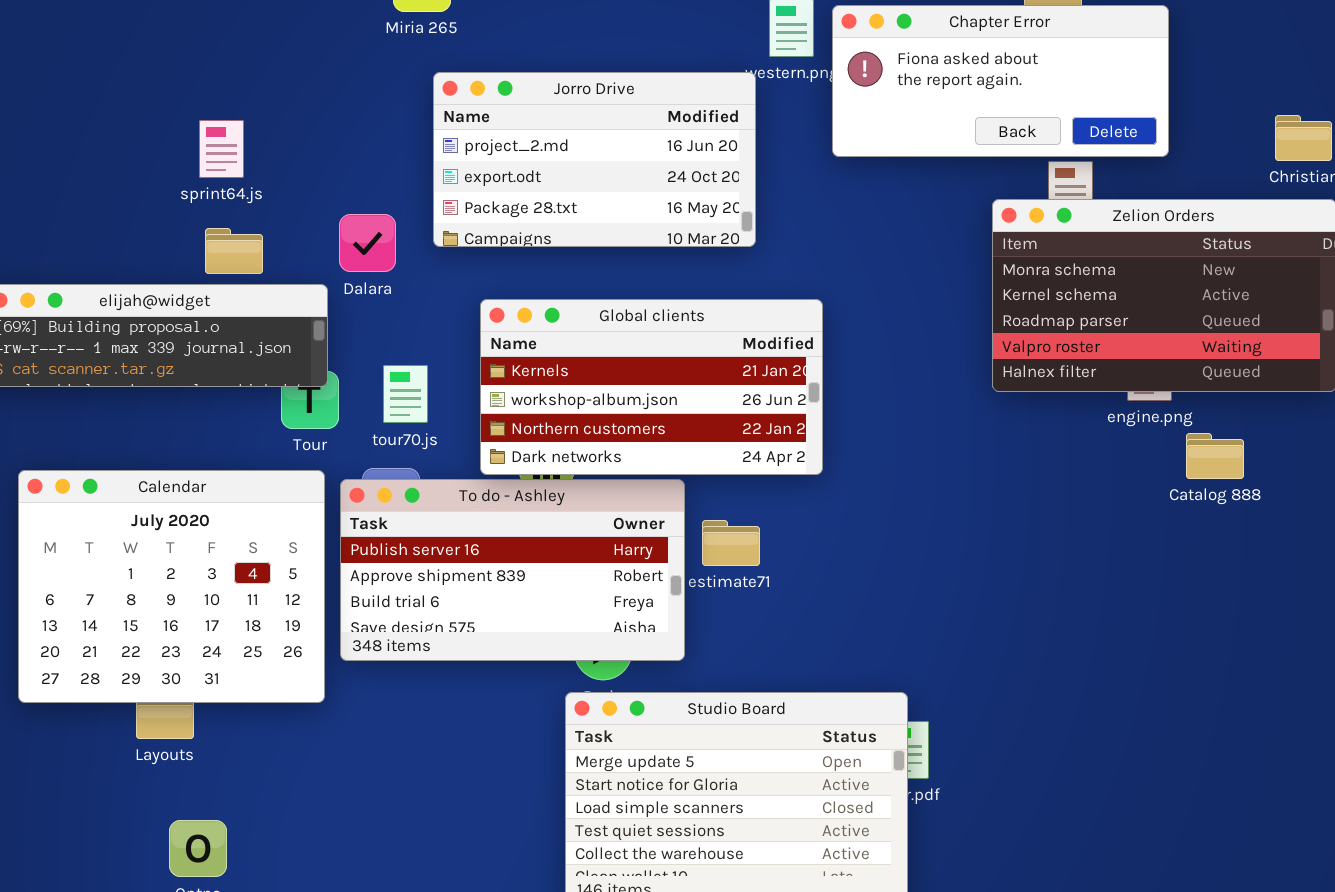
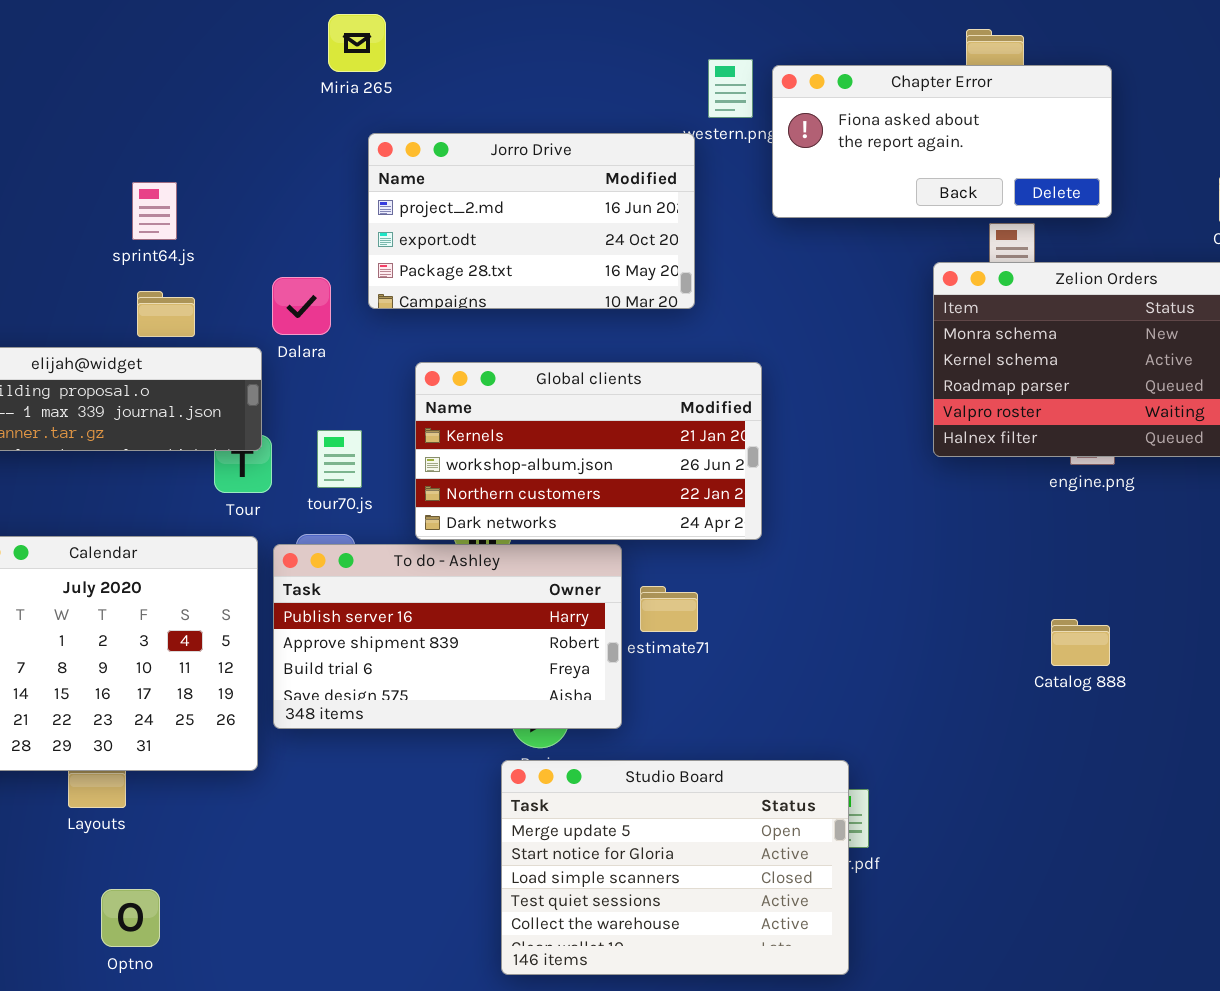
Catalog 888: [1186,433,1244,479] -> [1051,619,1110,666], moved

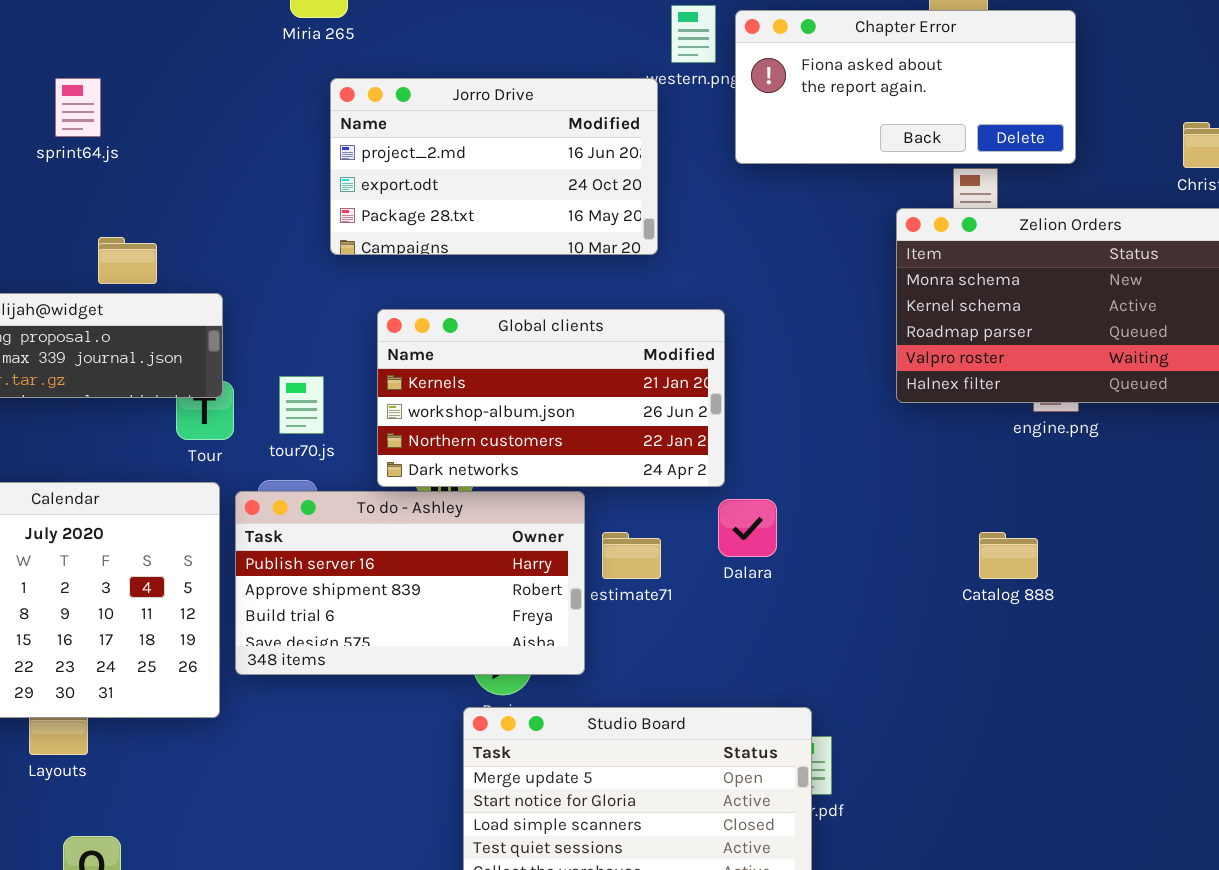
sprint64.js: [132,182,177,240] -> [55,78,101,137], moved
Dalara: [272,277,331,335] -> [718,499,777,557], moved
Catalog 888: [1051,619,1110,666] -> [979,532,1038,579], moved

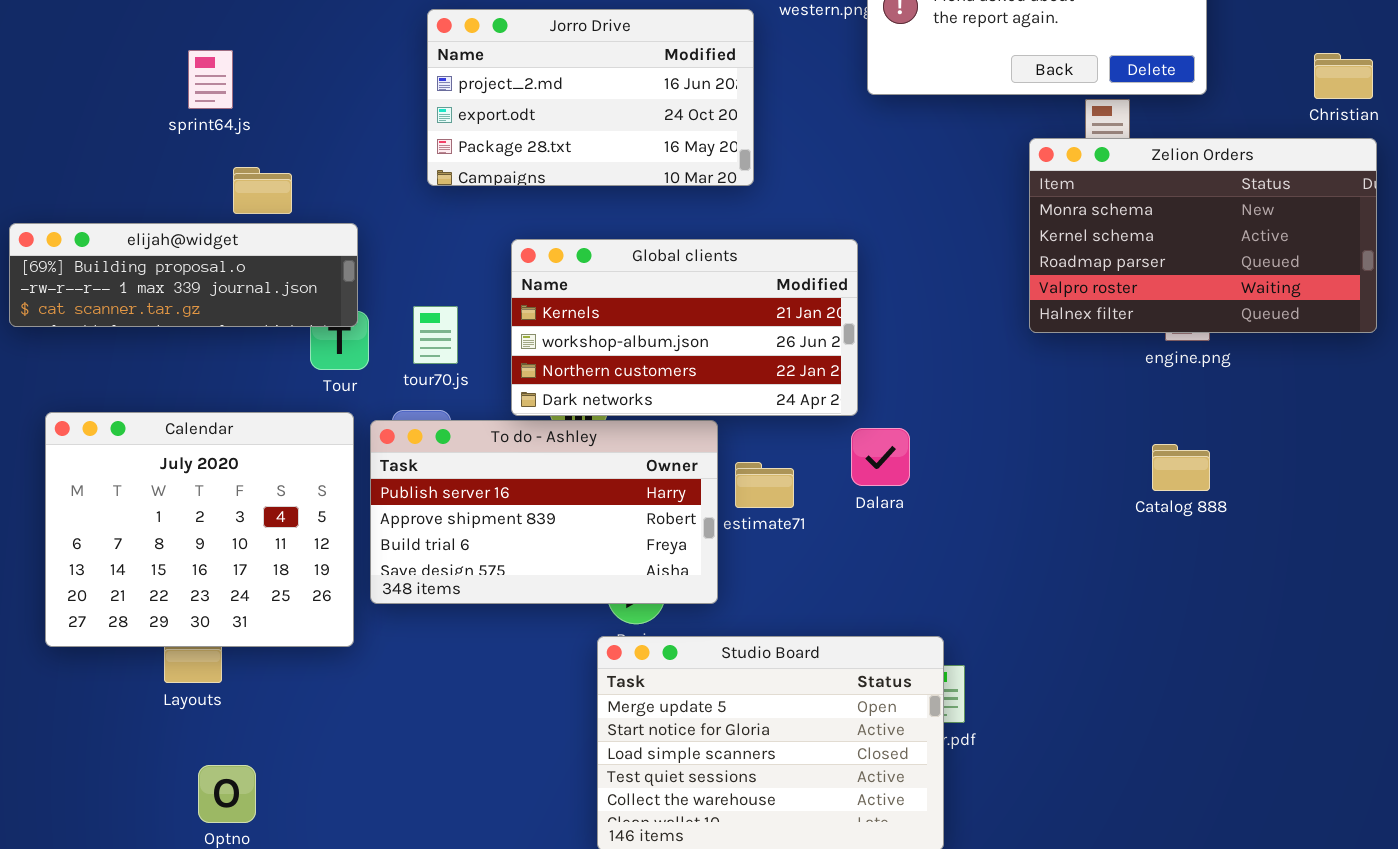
sprint64.js: [55,78,101,137] -> [188,50,233,109], moved
Jorro Drive: [330,78,658,255] -> [427,9,754,186], moved
Catalog 888: [979,532,1038,579] -> [1152,444,1210,491], moved

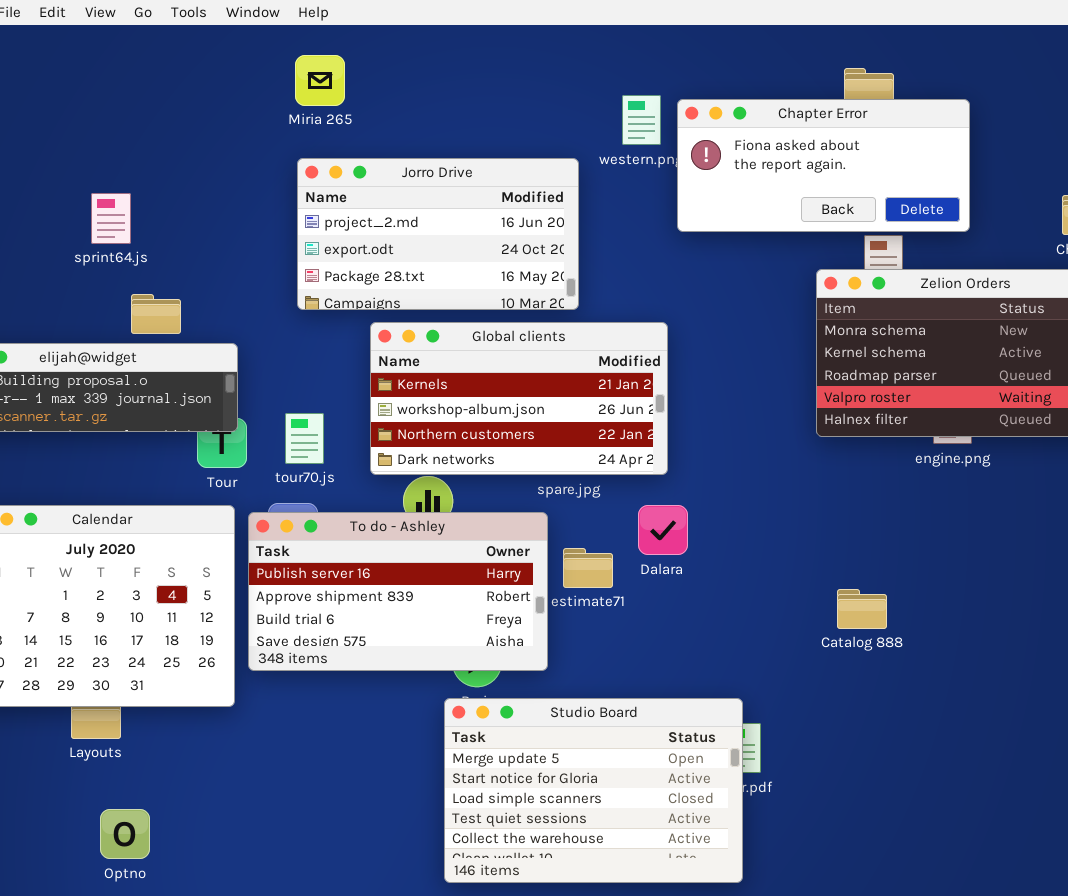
Global clients: [511,239,858,416] -> [370,322,668,475], moved
Dalara: [851,428,910,486] -> [638,505,688,555], moved
Catalog 888: [1152,444,1210,491] -> [837,589,887,629], moved

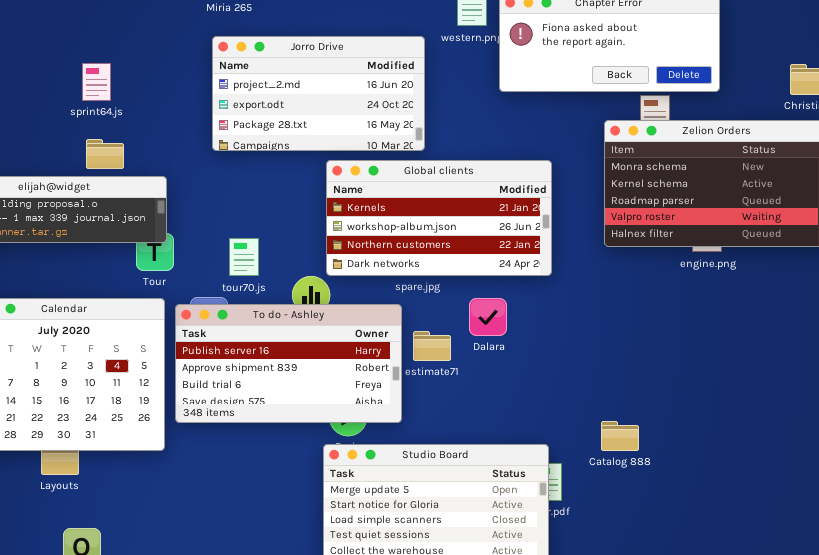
sprint64.js: [91,193,131,244] -> [82,63,111,101], moved
Global clients: [370,322,668,475] -> [326,160,552,276], moved
tour70.js: [285,413,324,464] -> [229,238,259,276], moved
Catalog 888: [837,589,887,629] -> [601,421,639,451], moved

